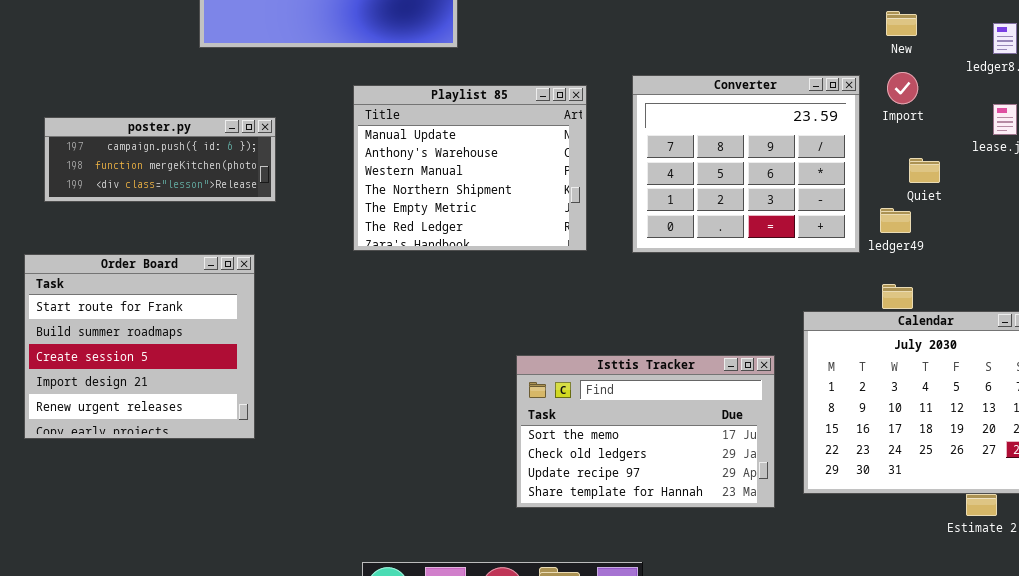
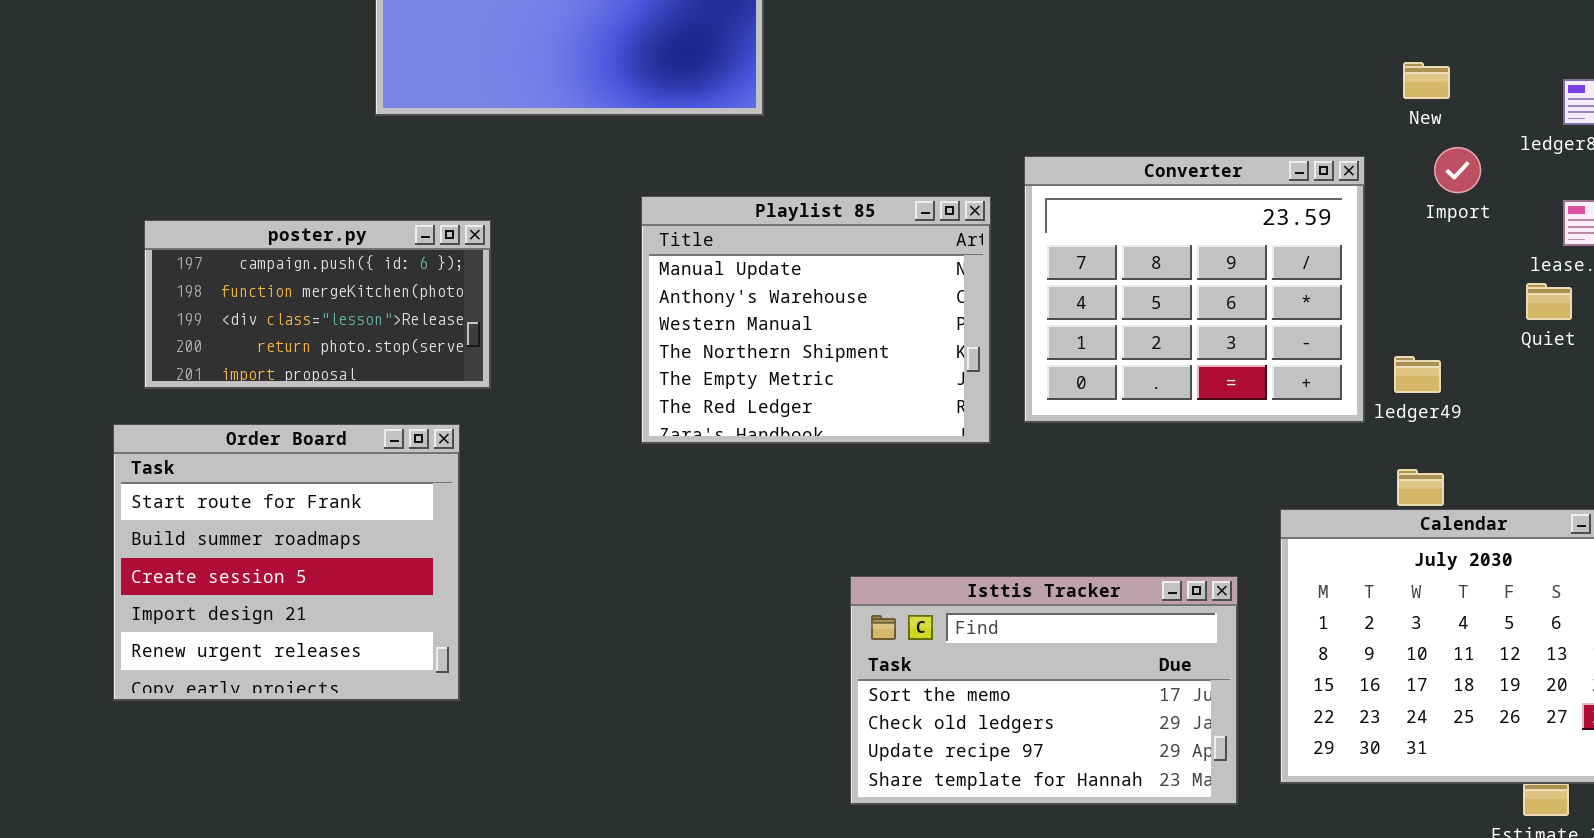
Import: [887,72,918,104] -> [1434,147,1481,193], moved
Playlist 85: [353,85,587,251] -> [641,196,991,444], moved
poster.py: [44,117,276,202] -> [144,220,491,389], resized
Quiet: [909,158,940,183] -> [1526,283,1572,320], moved

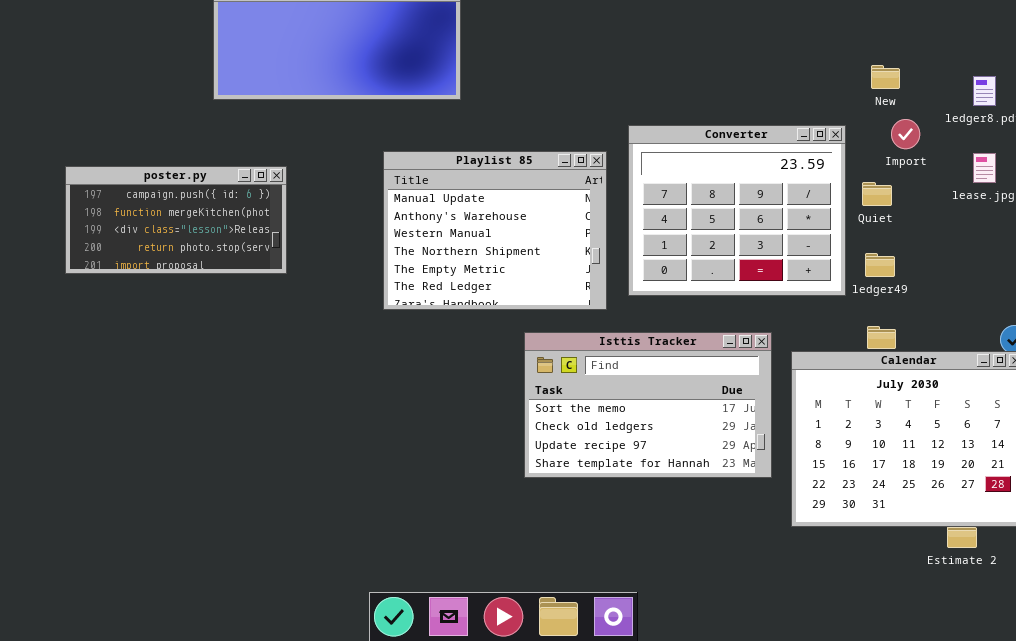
Quiet: [1526,283,1572,320] -> [862,182,892,206], moved
Order Board: [113,424,460,701] -> none, closed
Isttis Tracker: [850,576,1238,805] -> [524,332,772,478], moved

